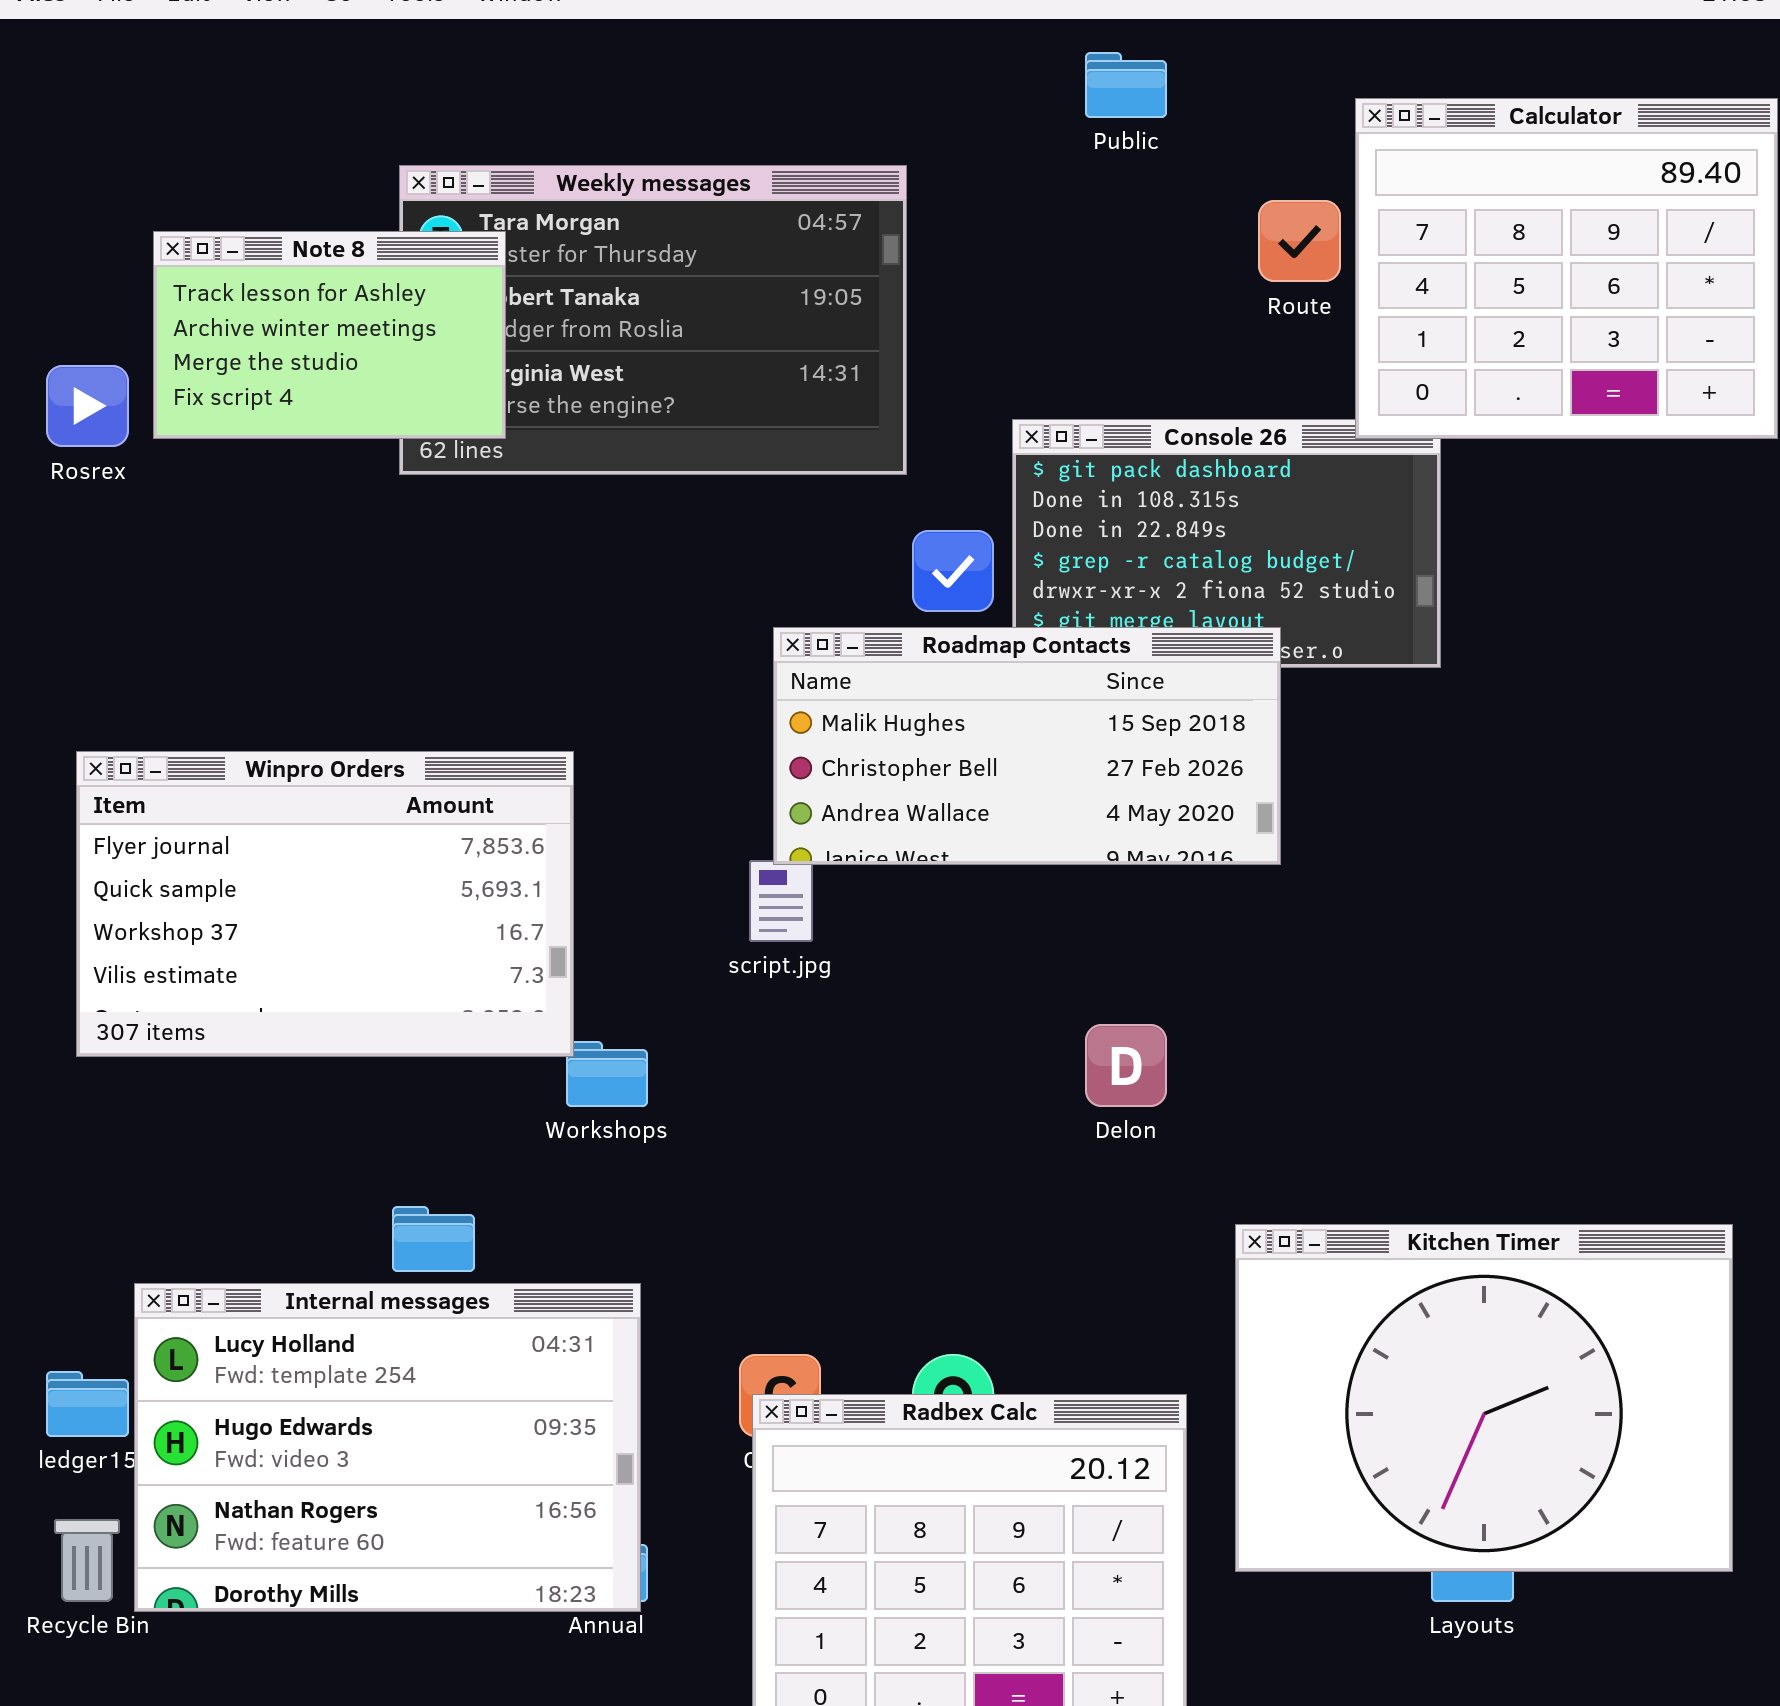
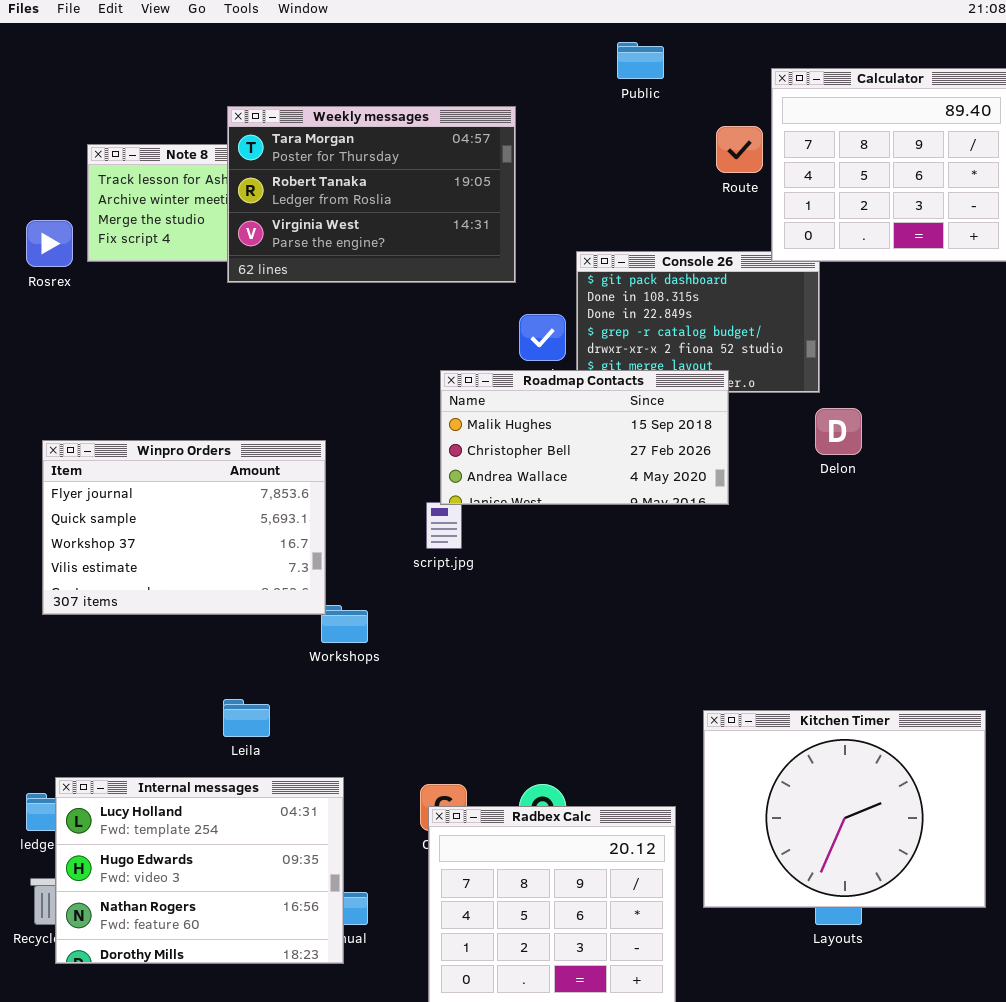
Weekly messages: [399,165,907,475] -> [227,106,516,283], raised
Delon: [1085,1024,1167,1107] -> [815,408,862,455], moved
Internal messages: [134,1283,641,1612] -> [55,777,344,964], moved

